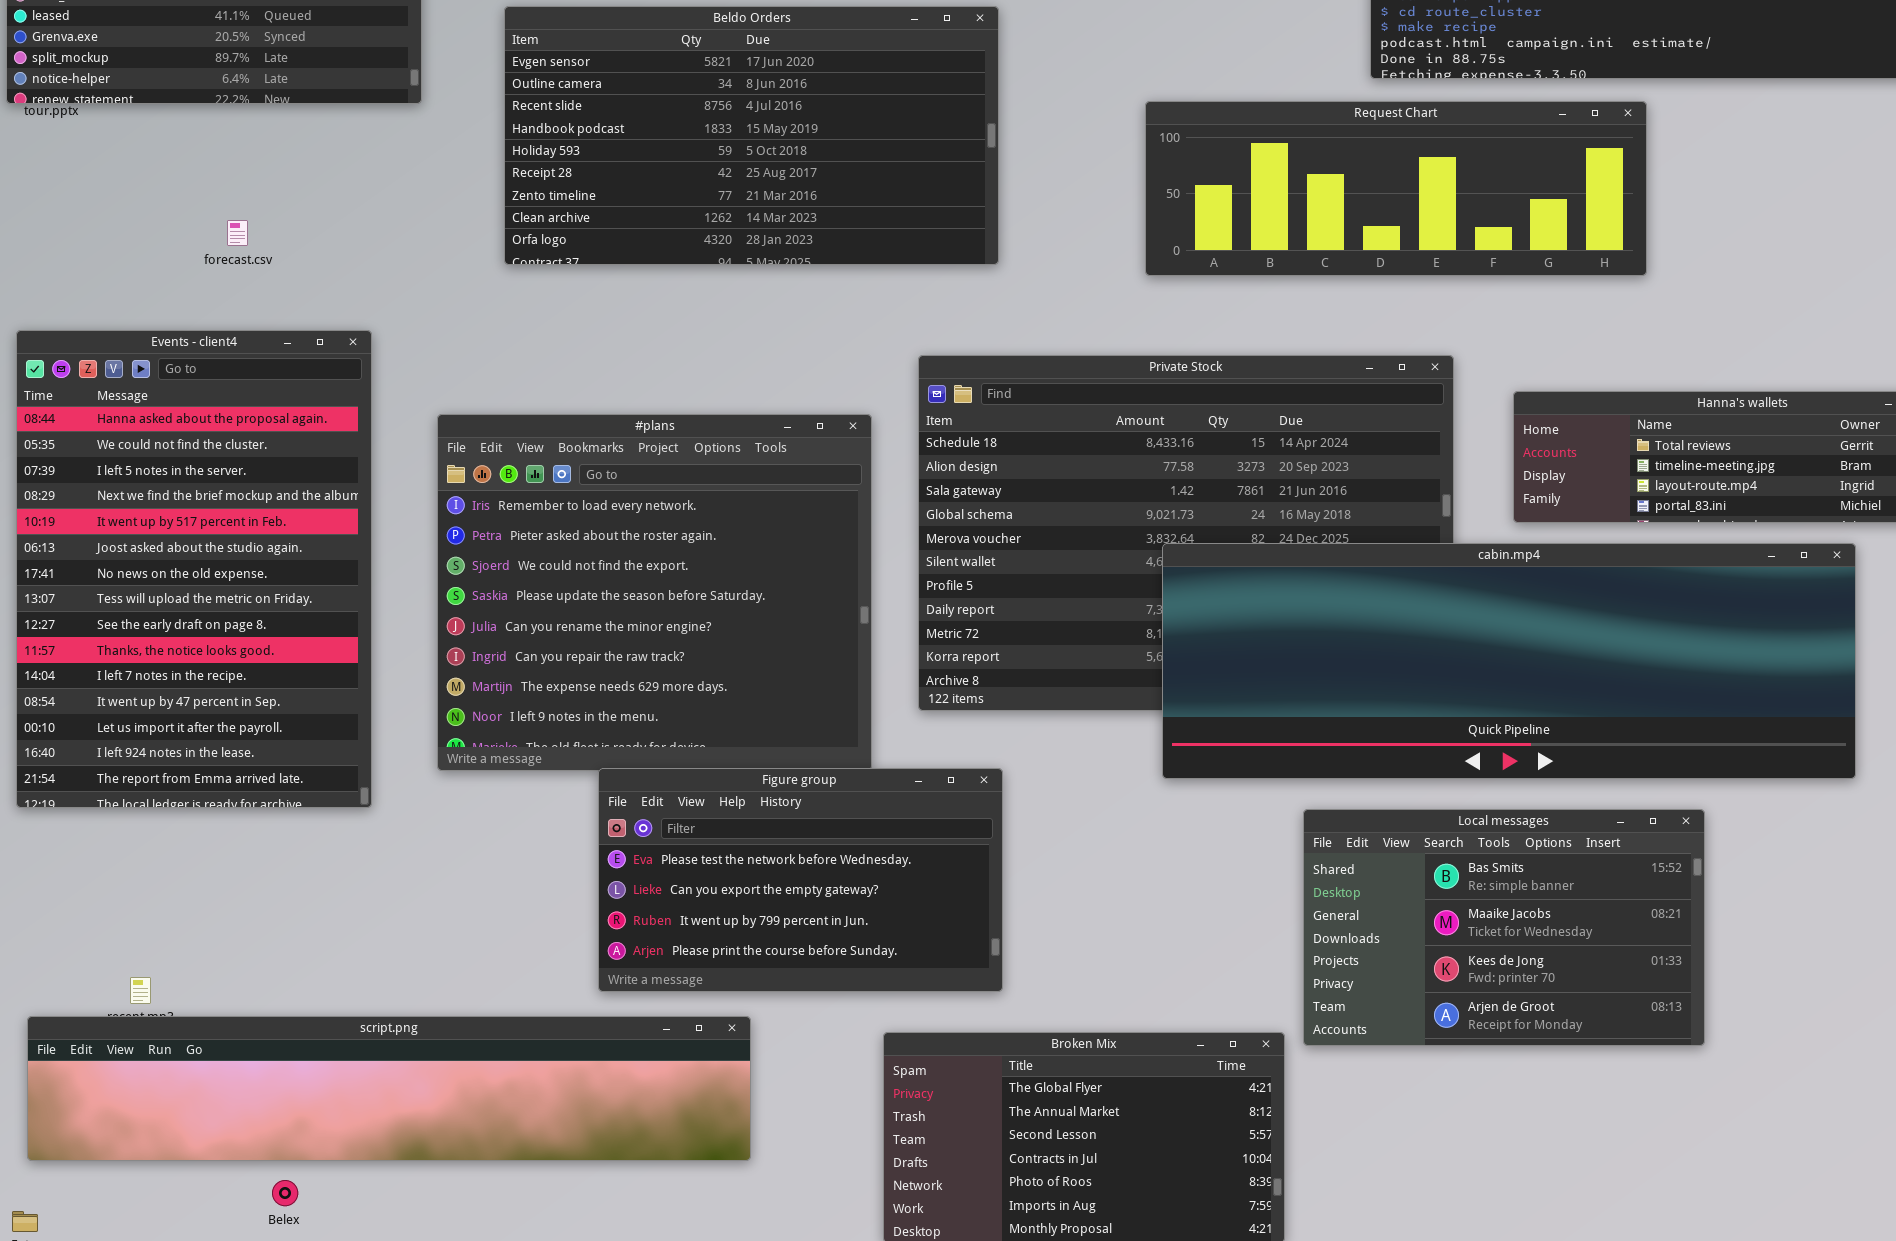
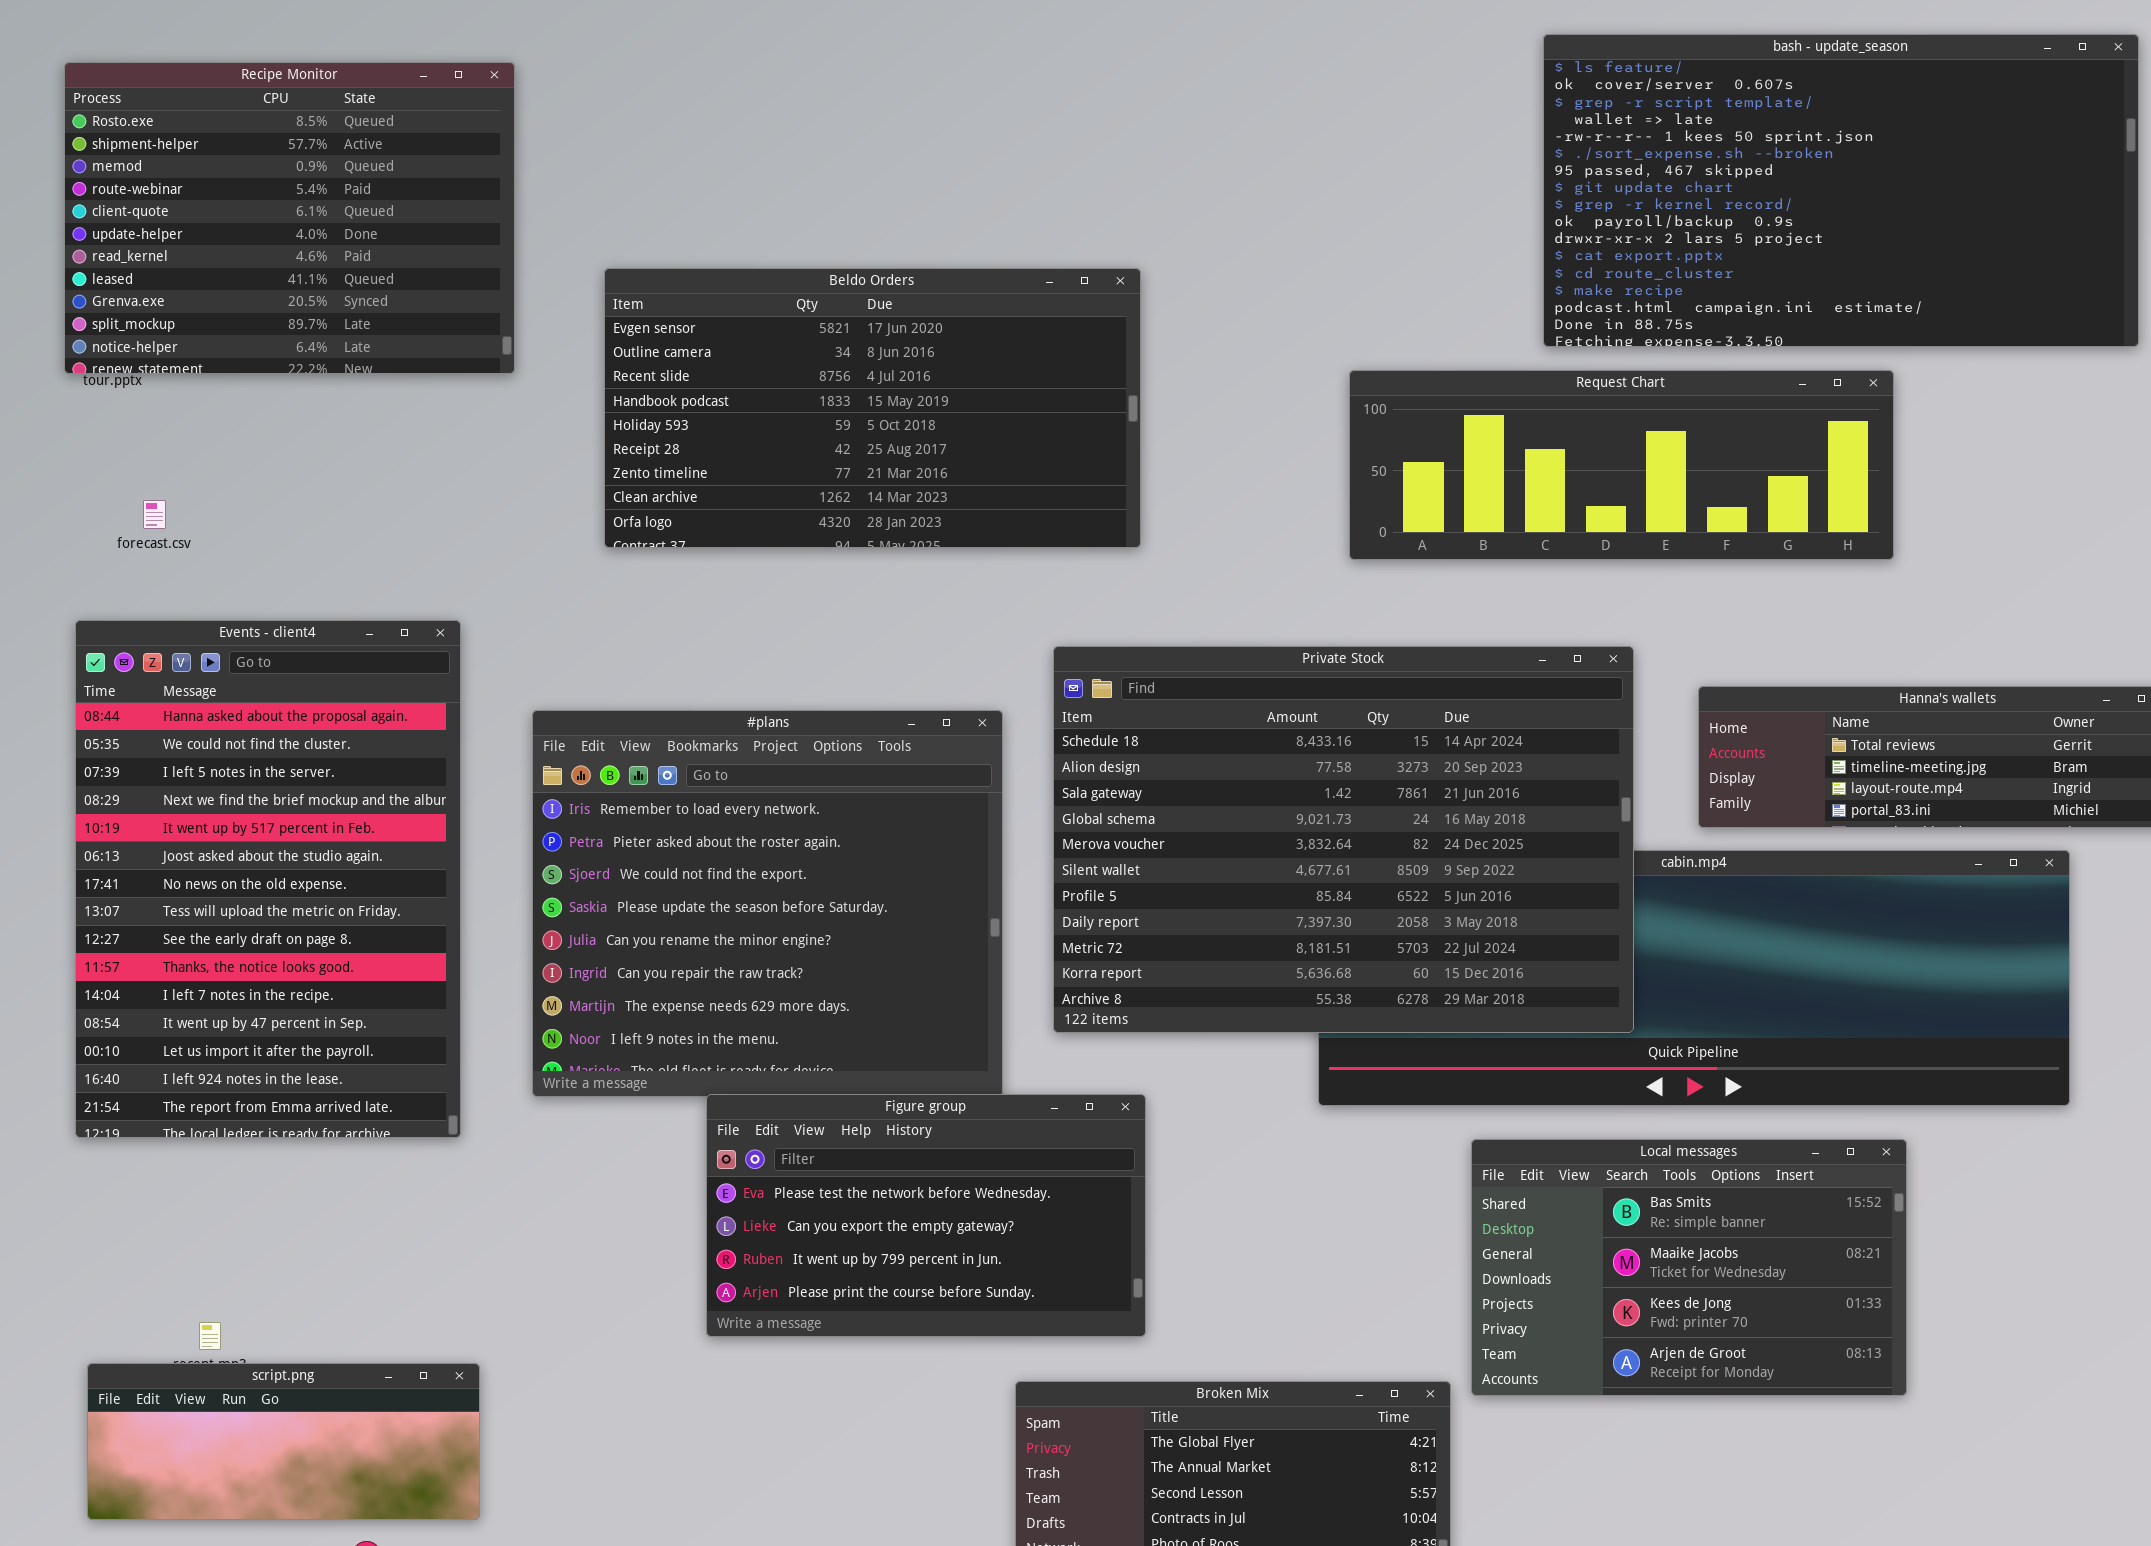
Request Chart: [1145,101,1647,276] -> [1349,370,1894,560], moved
forecast.csv: [227,220,248,246] -> [143,500,166,529], moved
Private Stock: [918,355,1454,711] -> [1053,646,1634,1033], raised
script.png: [27,1016,751,1161] -> [87,1363,480,1520], resized

